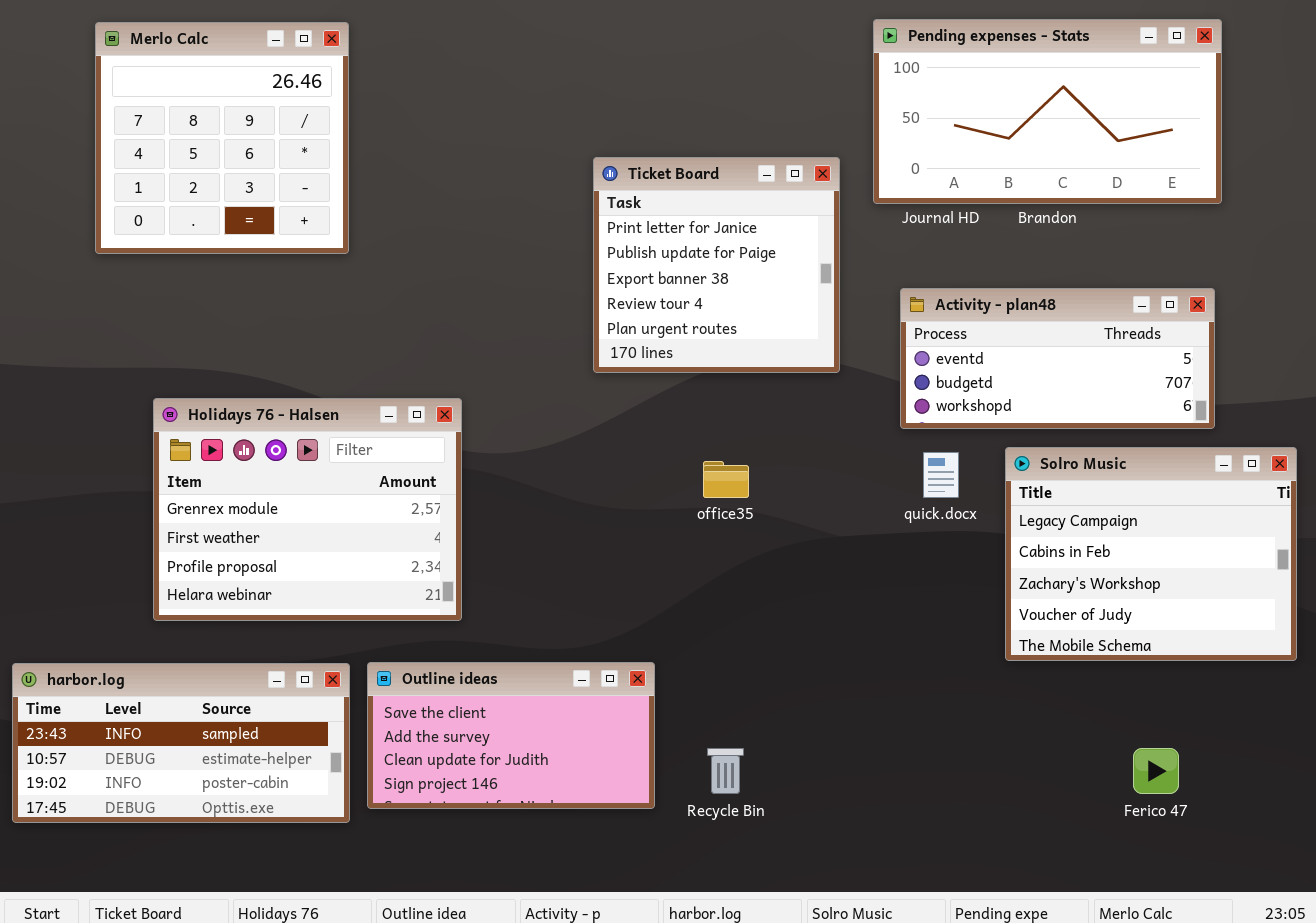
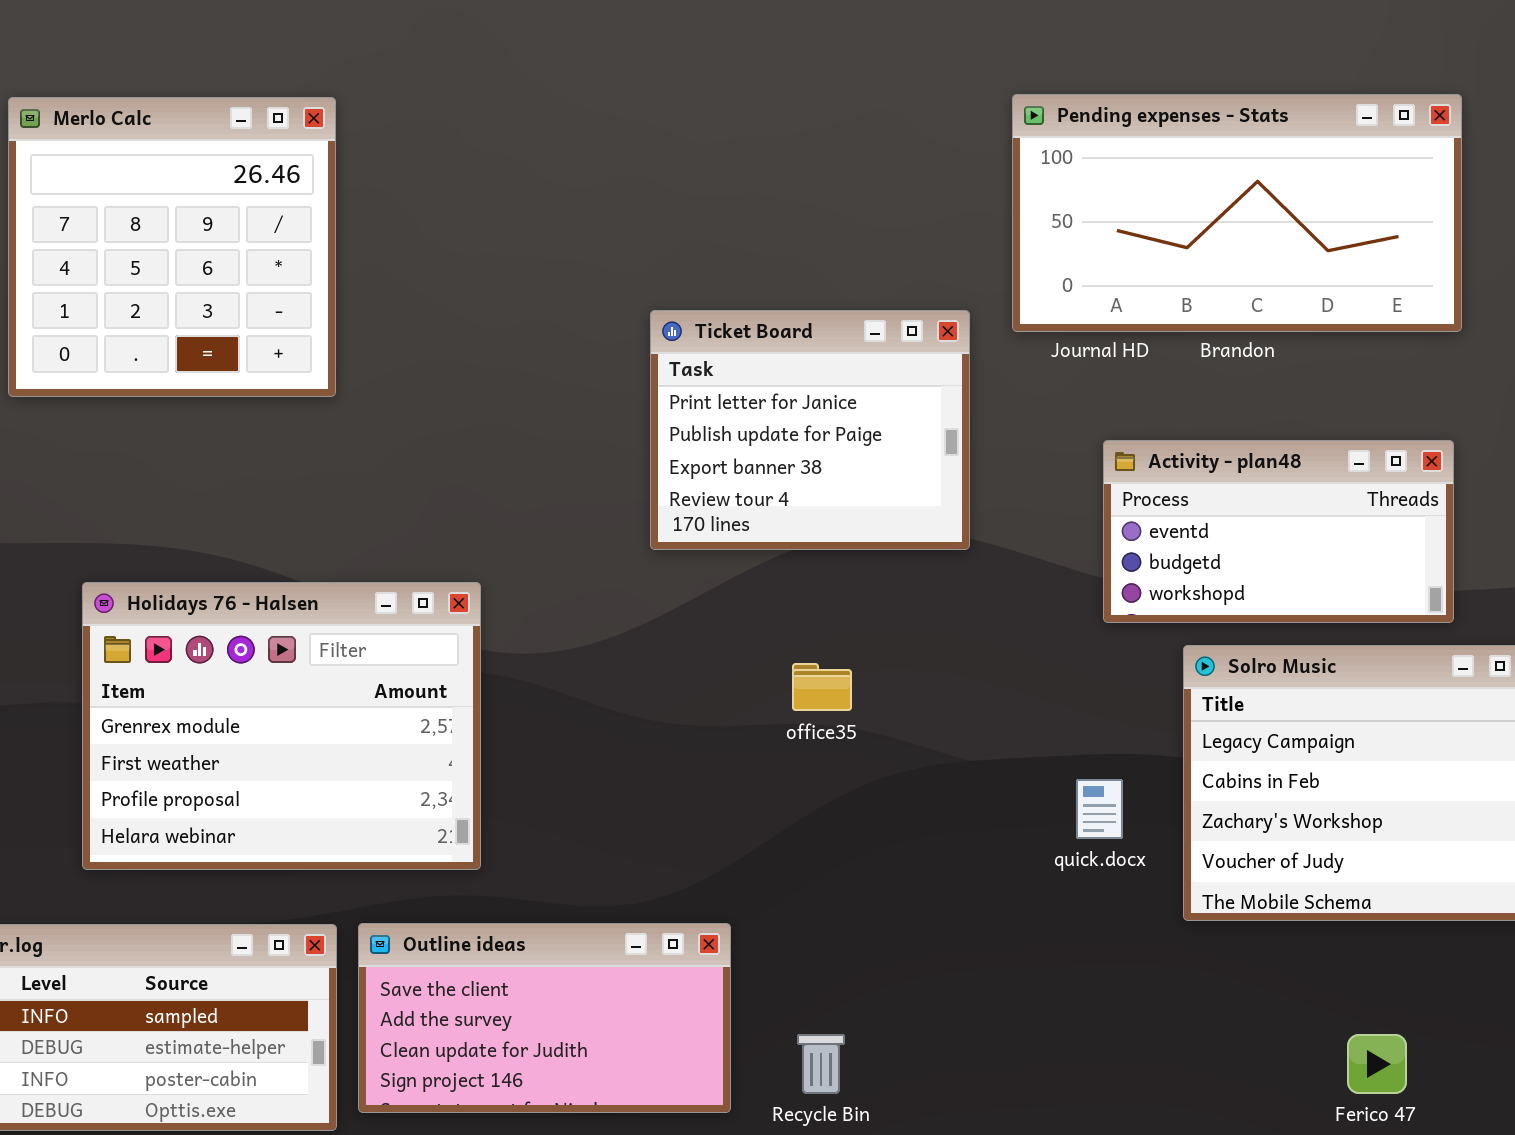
Ticket Board: [593,157,840,373] -> [650,310,970,550], resized
Activity - plan48: [900,288,1215,429] -> [1103,440,1454,623], resized
quick.docx: [923,452,959,498] -> [1076,779,1123,839], moved

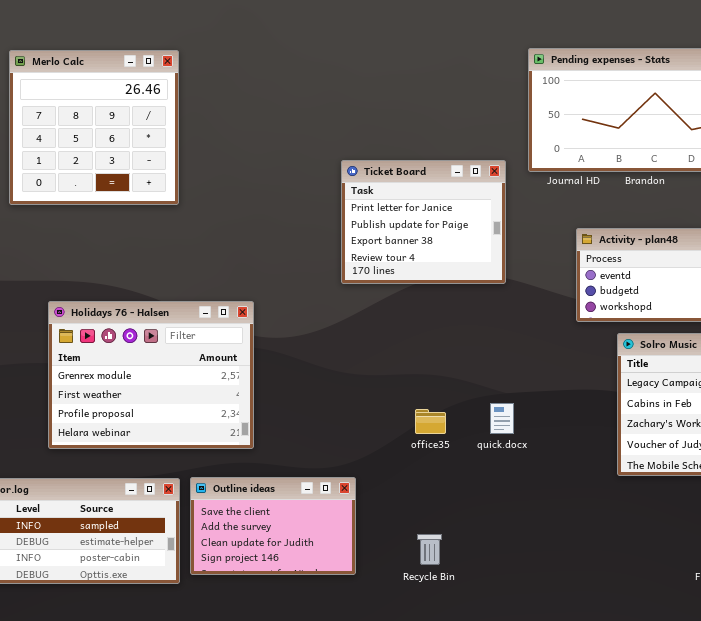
office35: [792,663,852,711] -> [415,409,446,434], moved
quick.docx: [1076,779,1123,839] -> [490,403,514,434], moved
Outline ideas: [358,923,731,1113] -> [190,477,356,575], resized

